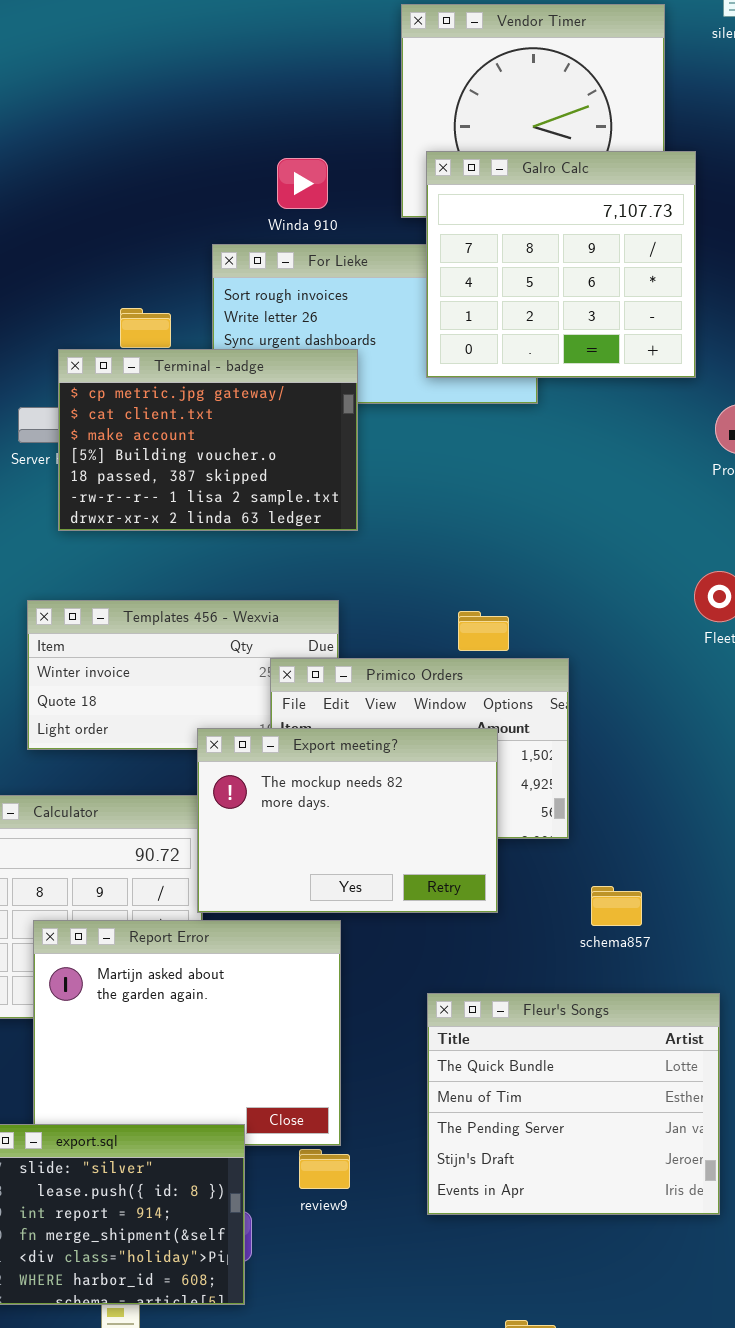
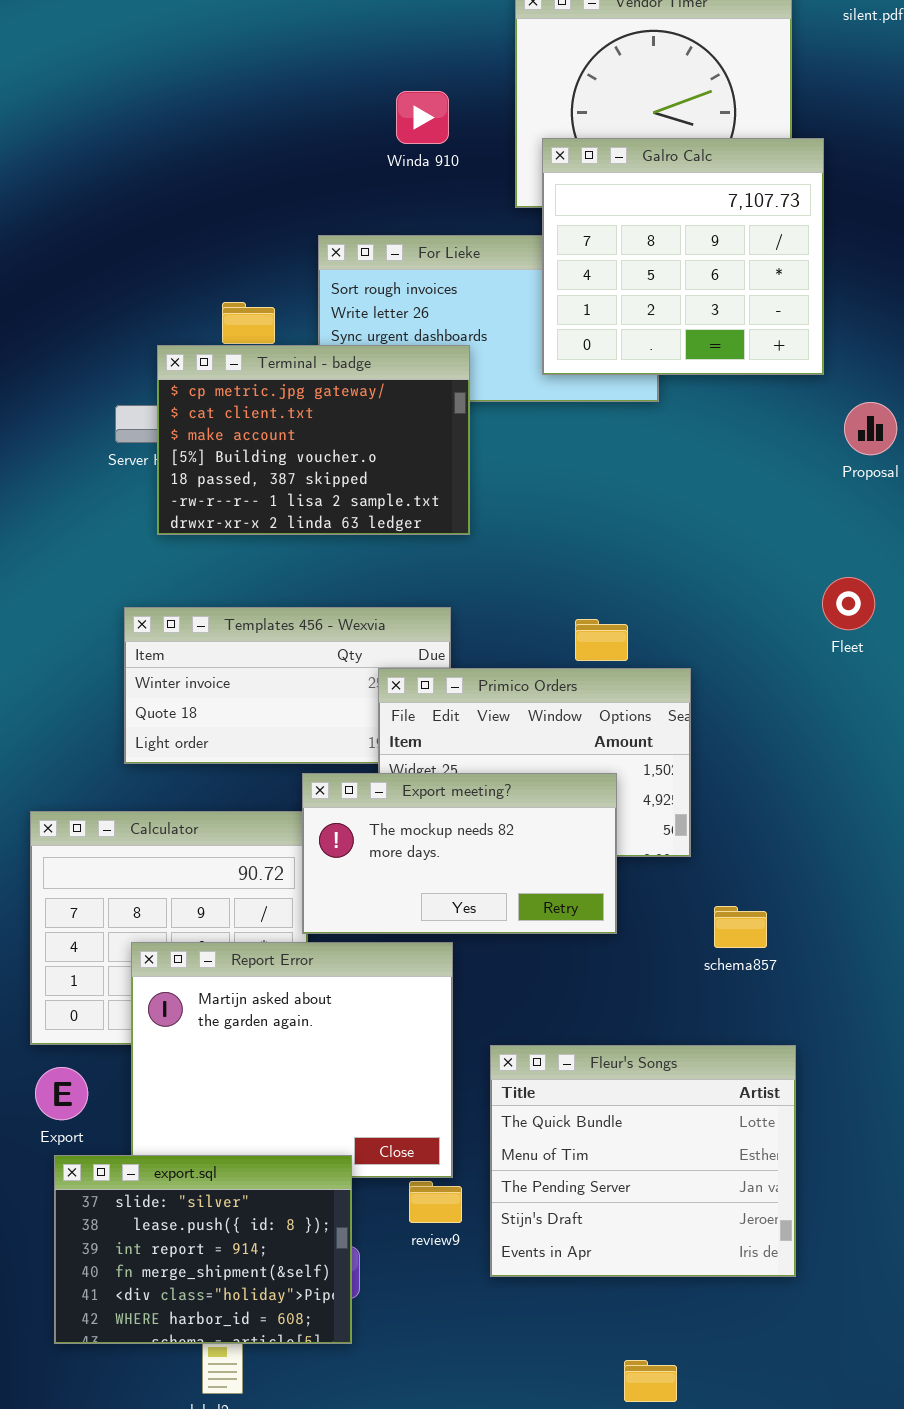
Winda 910: [277,158,328,209] -> [396,91,449,144], moved
Export meeting?: [197,728,498,913] -> [302,773,617,934], resized
Fleur's Songs: [427,993,720,1215] -> [490,1045,796,1277], moved

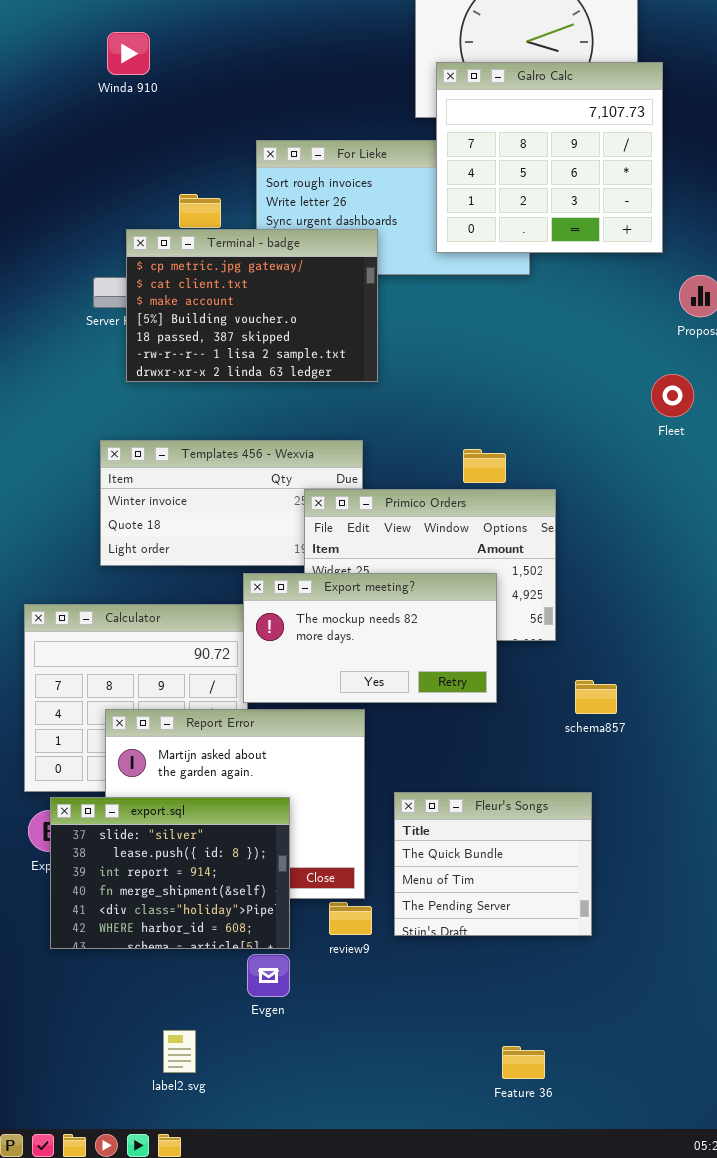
Winda 910: [396,91,449,144] -> [107,32,150,75], moved
Fleet: [822,577,875,630] -> [651,374,694,417], moved
Fleur's Songs: [490,1045,796,1277] -> [394,792,592,936], resized
export.sql: [54,1155,352,1344] -> [50,797,290,949], moved

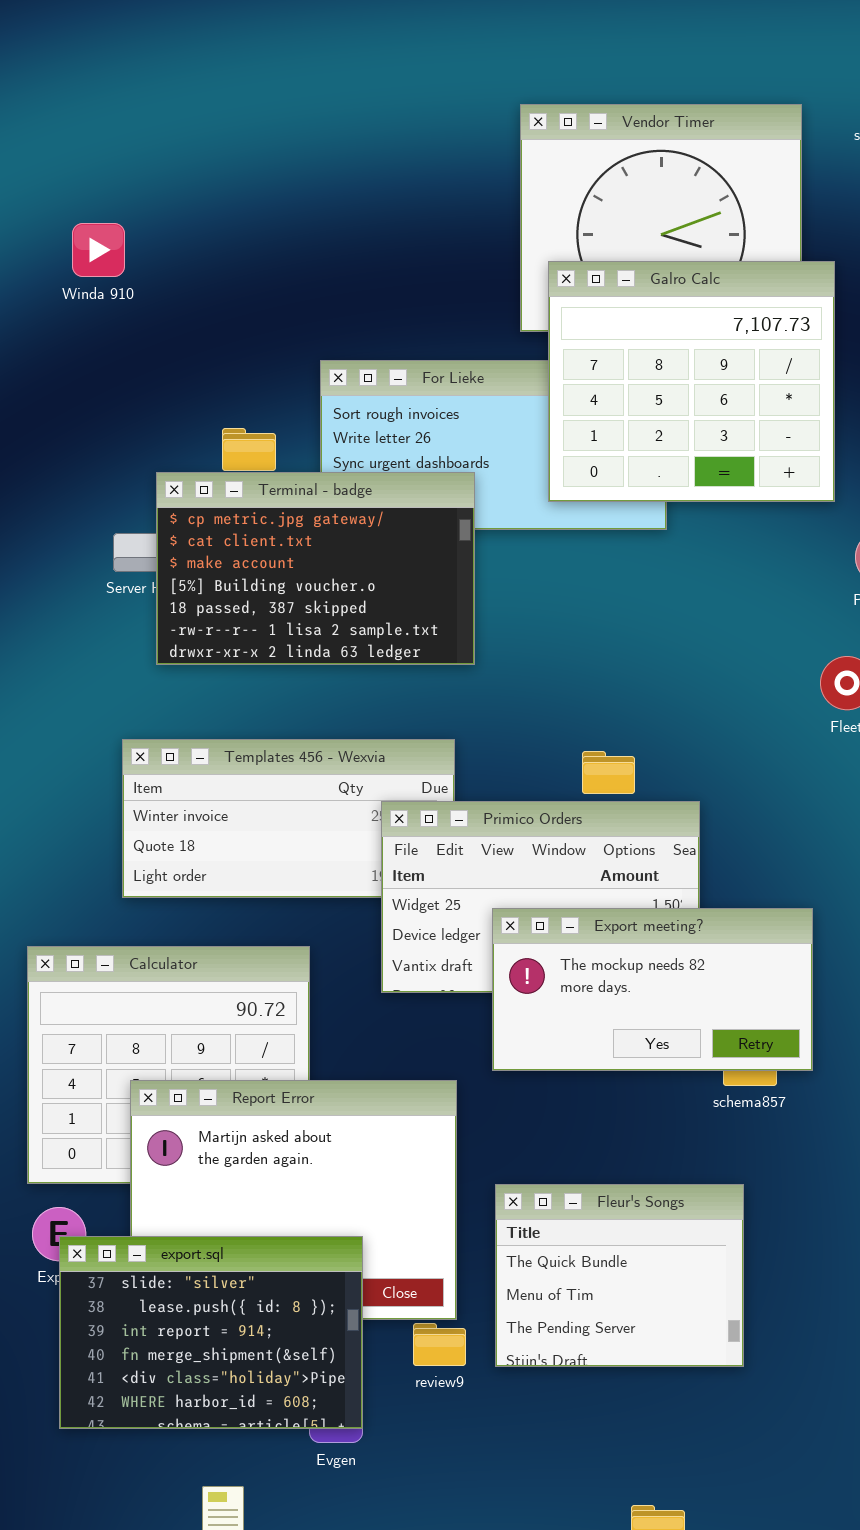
Winda 910: [107,32,150,75] -> [72,223,125,277], moved
Export meeting?: [243,573,497,703] -> [492,908,813,1071], moved
export.sql: [50,797,290,949] -> [59,1236,363,1429], moved

